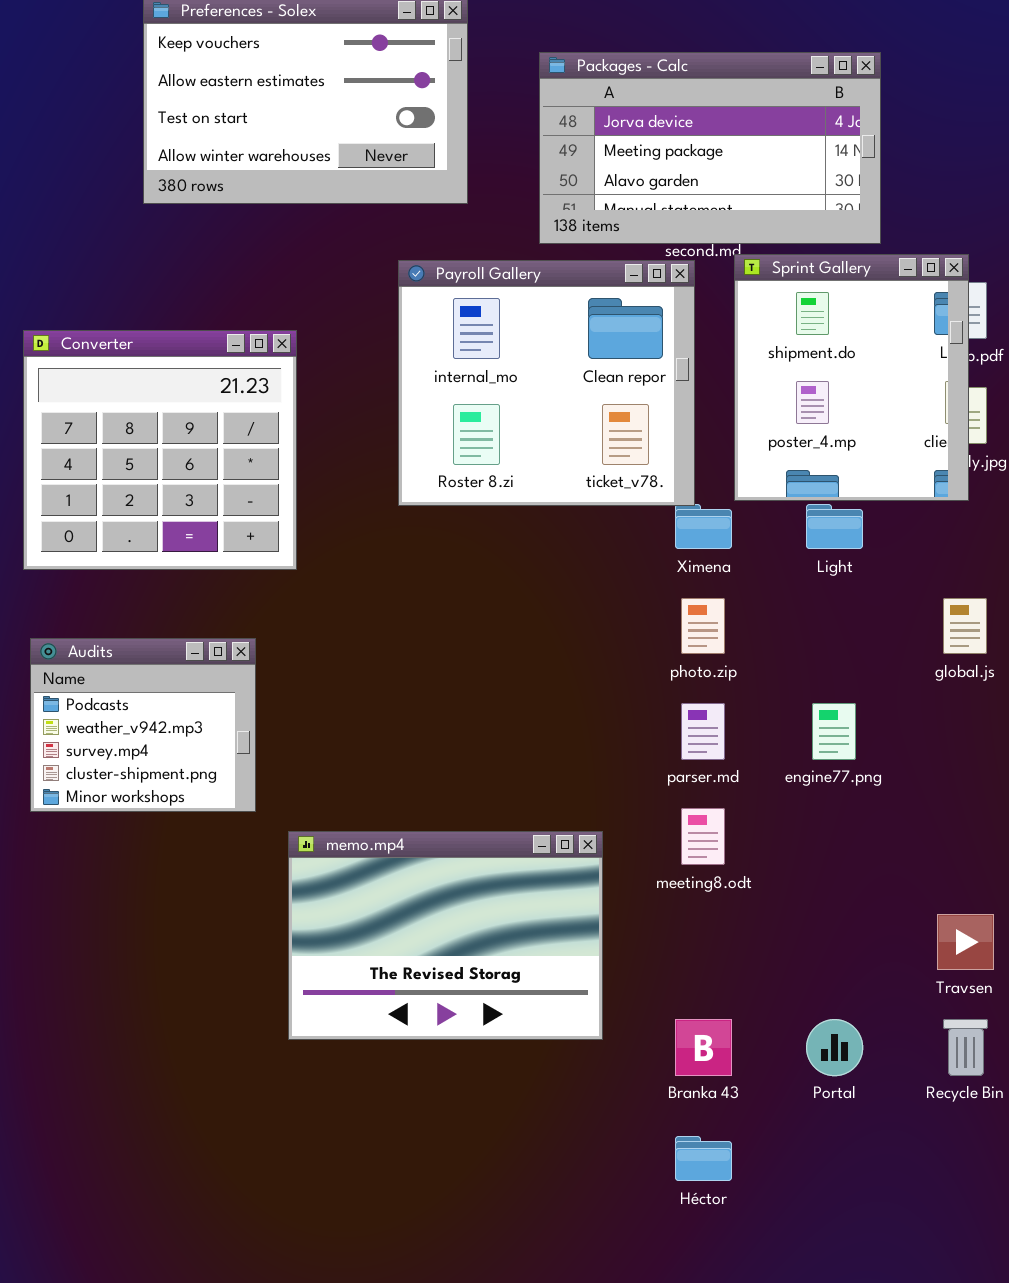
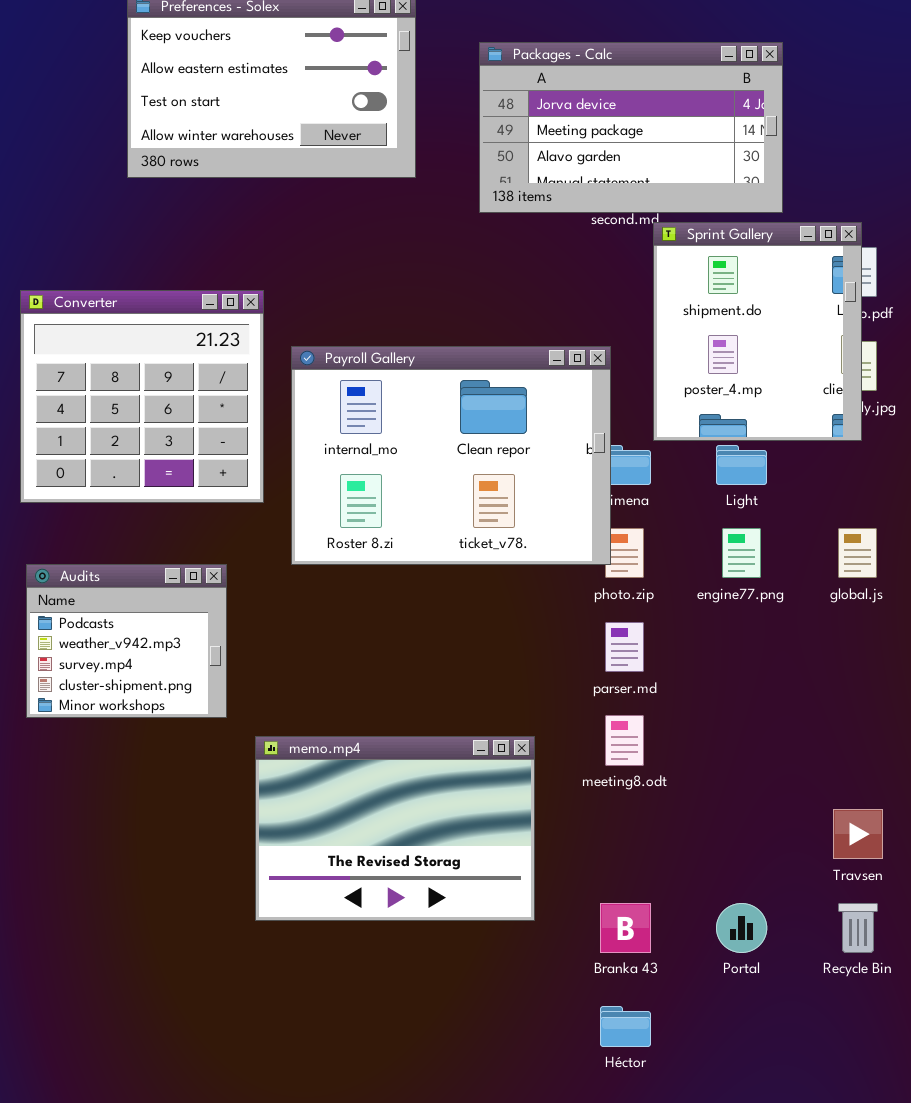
Payroll Gallery: [398,260,695,506] -> [291,346,611,565], moved, resized
engine77.png: [812,703,856,760] -> [722,528,761,578], moved

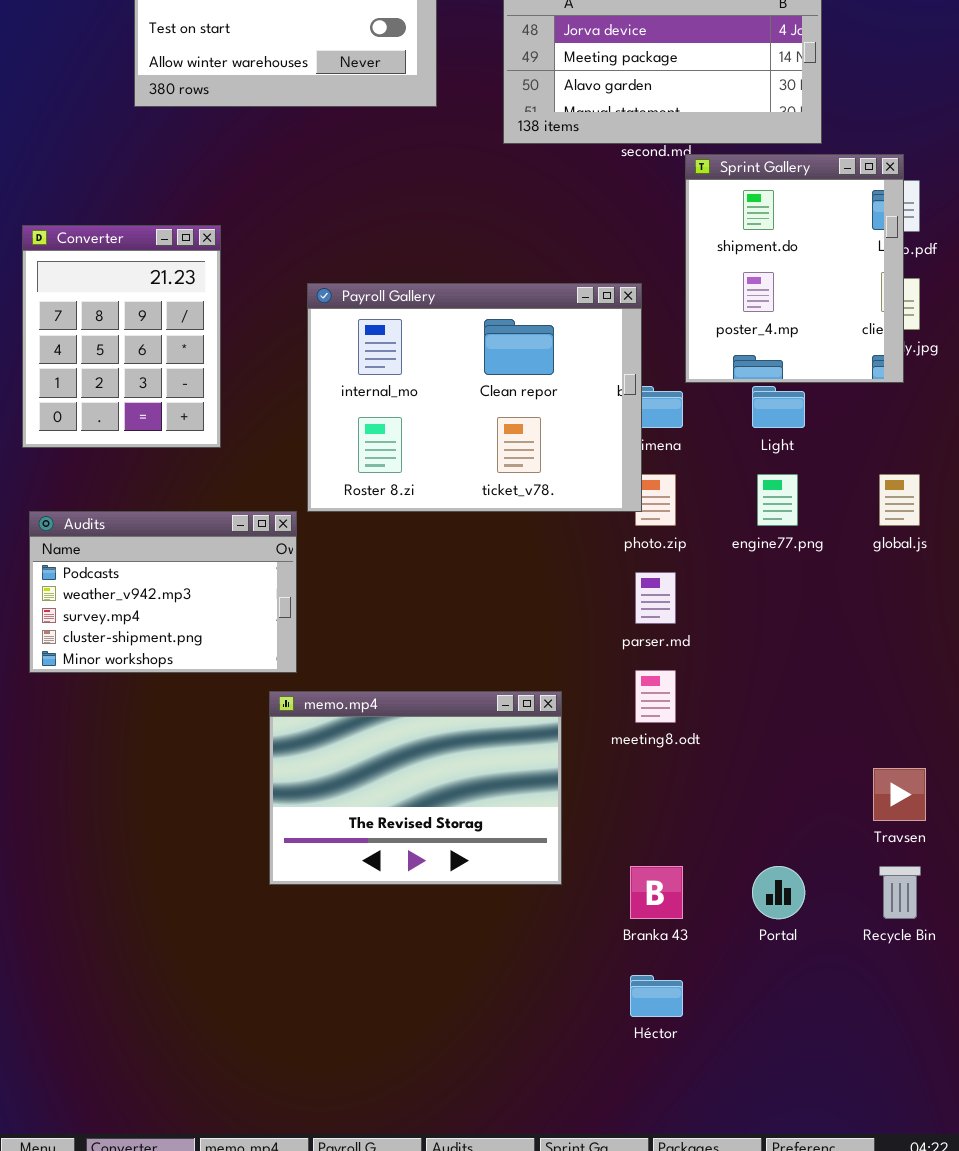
Converter: [20,290,264,503] -> [22,225,221,448], resized
Audits: [26,564,227,718] -> [29,511,297,673], resized

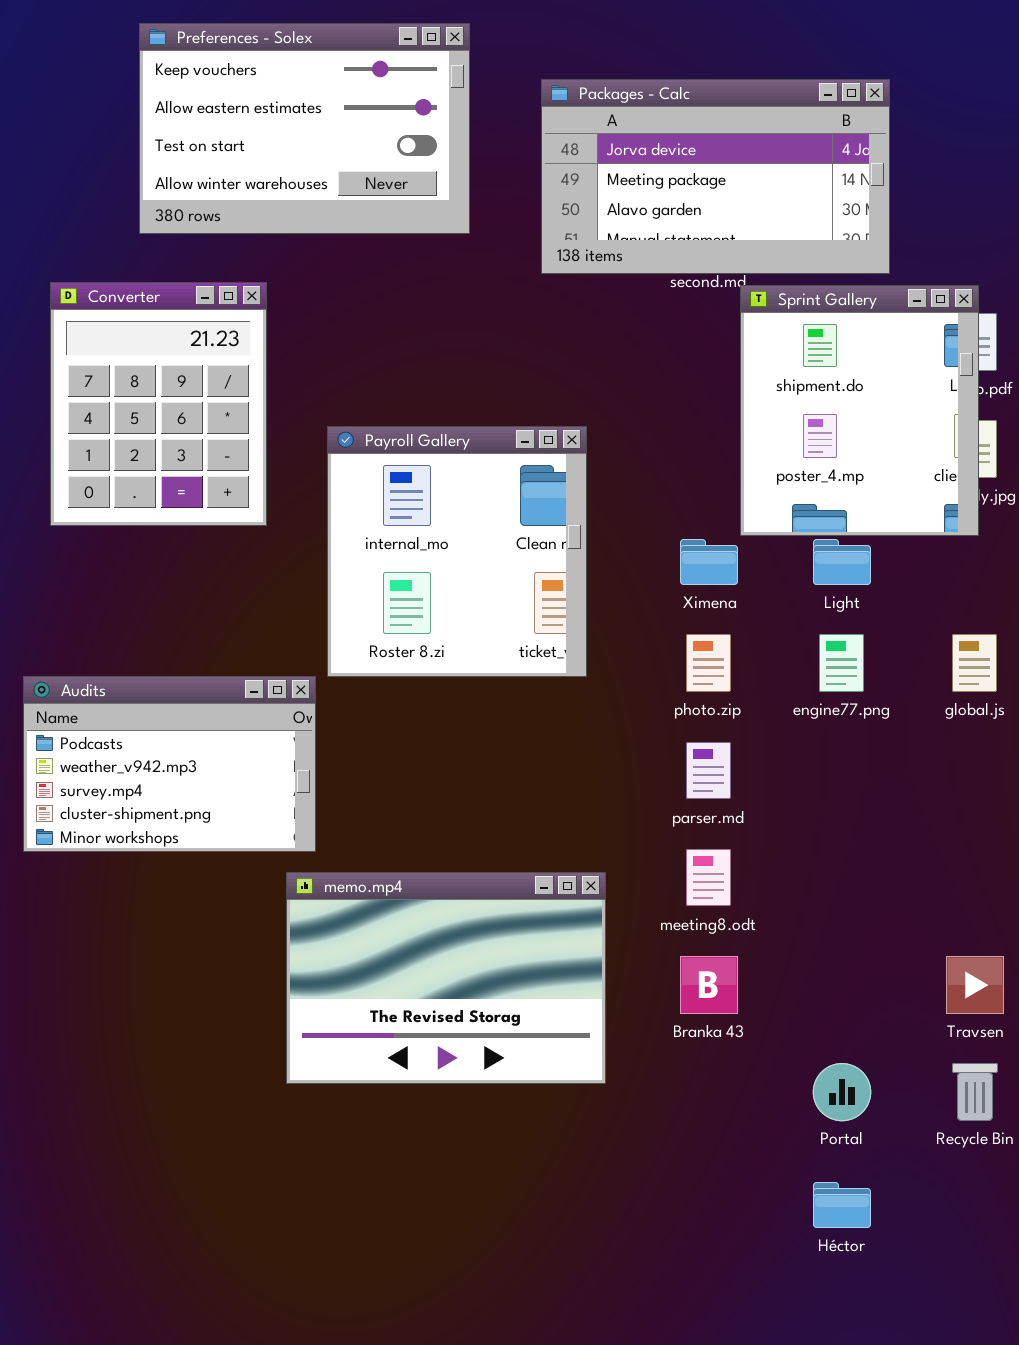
Converter: [22,225,221,448] -> [50,282,267,526], moved
Payroll Gallery: [307,283,642,512] -> [327,426,587,677], resized
Branka 43: [630,866,683,919] -> [680,956,738,1014], moved
Héctor: [630,975,683,1017] -> [813,1182,871,1228], moved

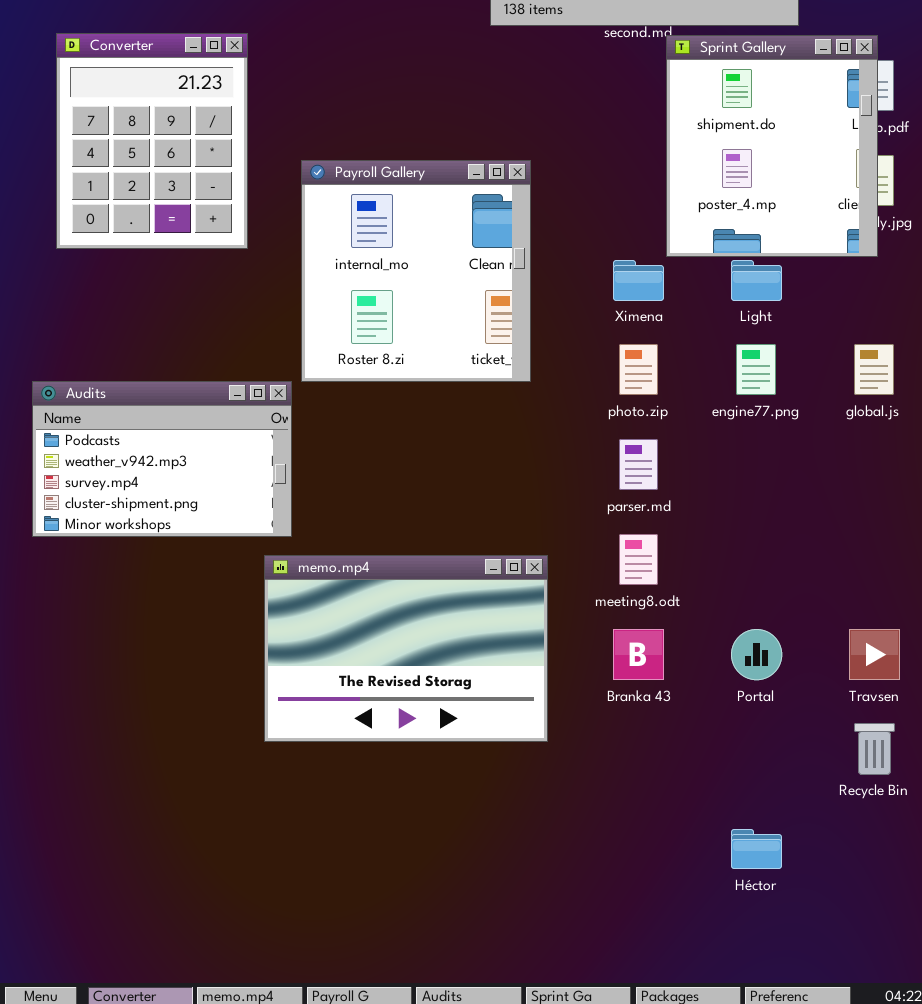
Portal: [813,1063,871,1121] -> [731,629,782,680], moved

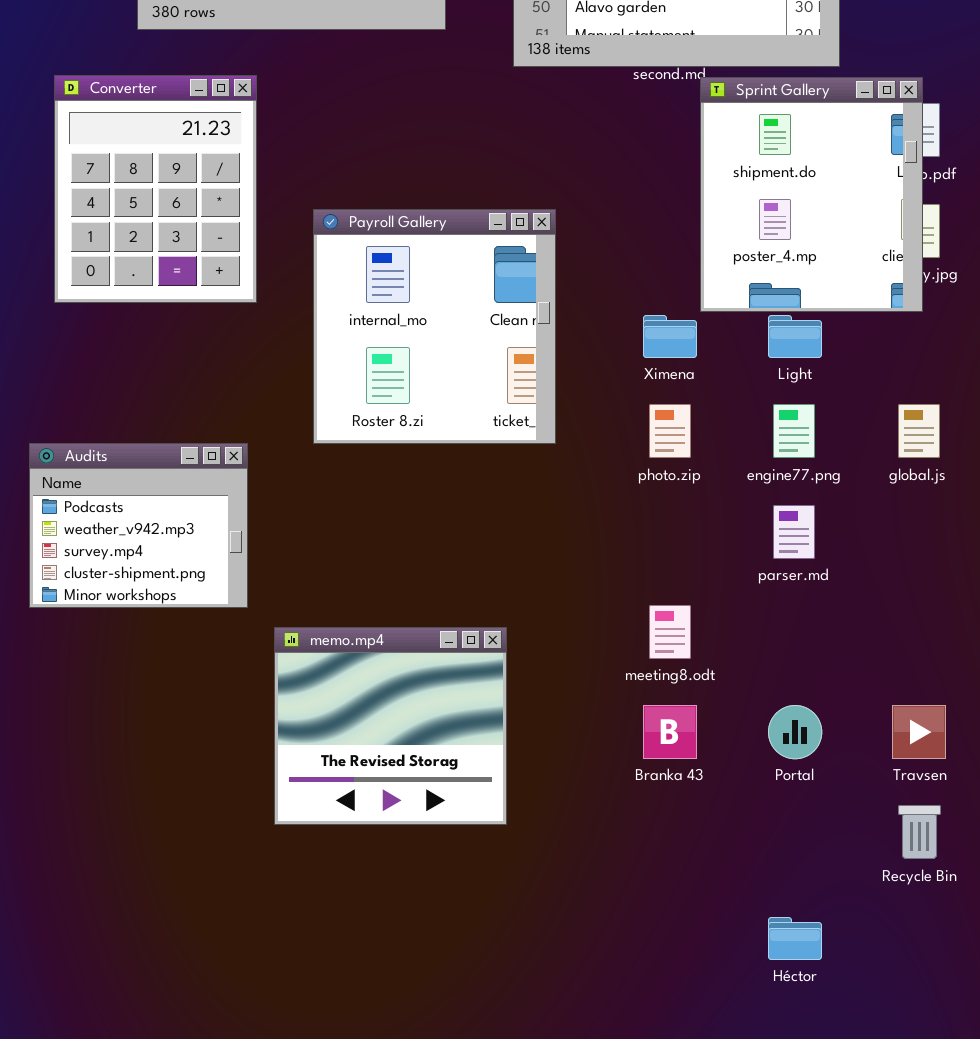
Audits: [32,381,292,537] -> [29,443,248,608], resized
parser.md: [619,439,658,490] -> [773,505,815,559], moved
memo.mp4: [264,555,548,742] -> [274,627,507,825], resized

